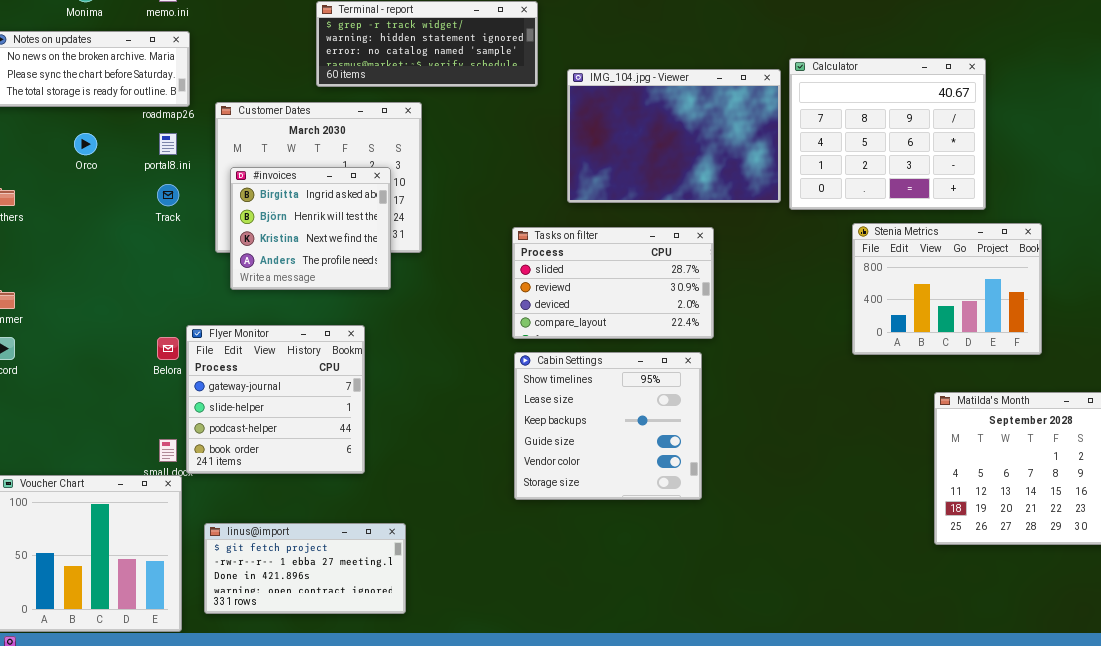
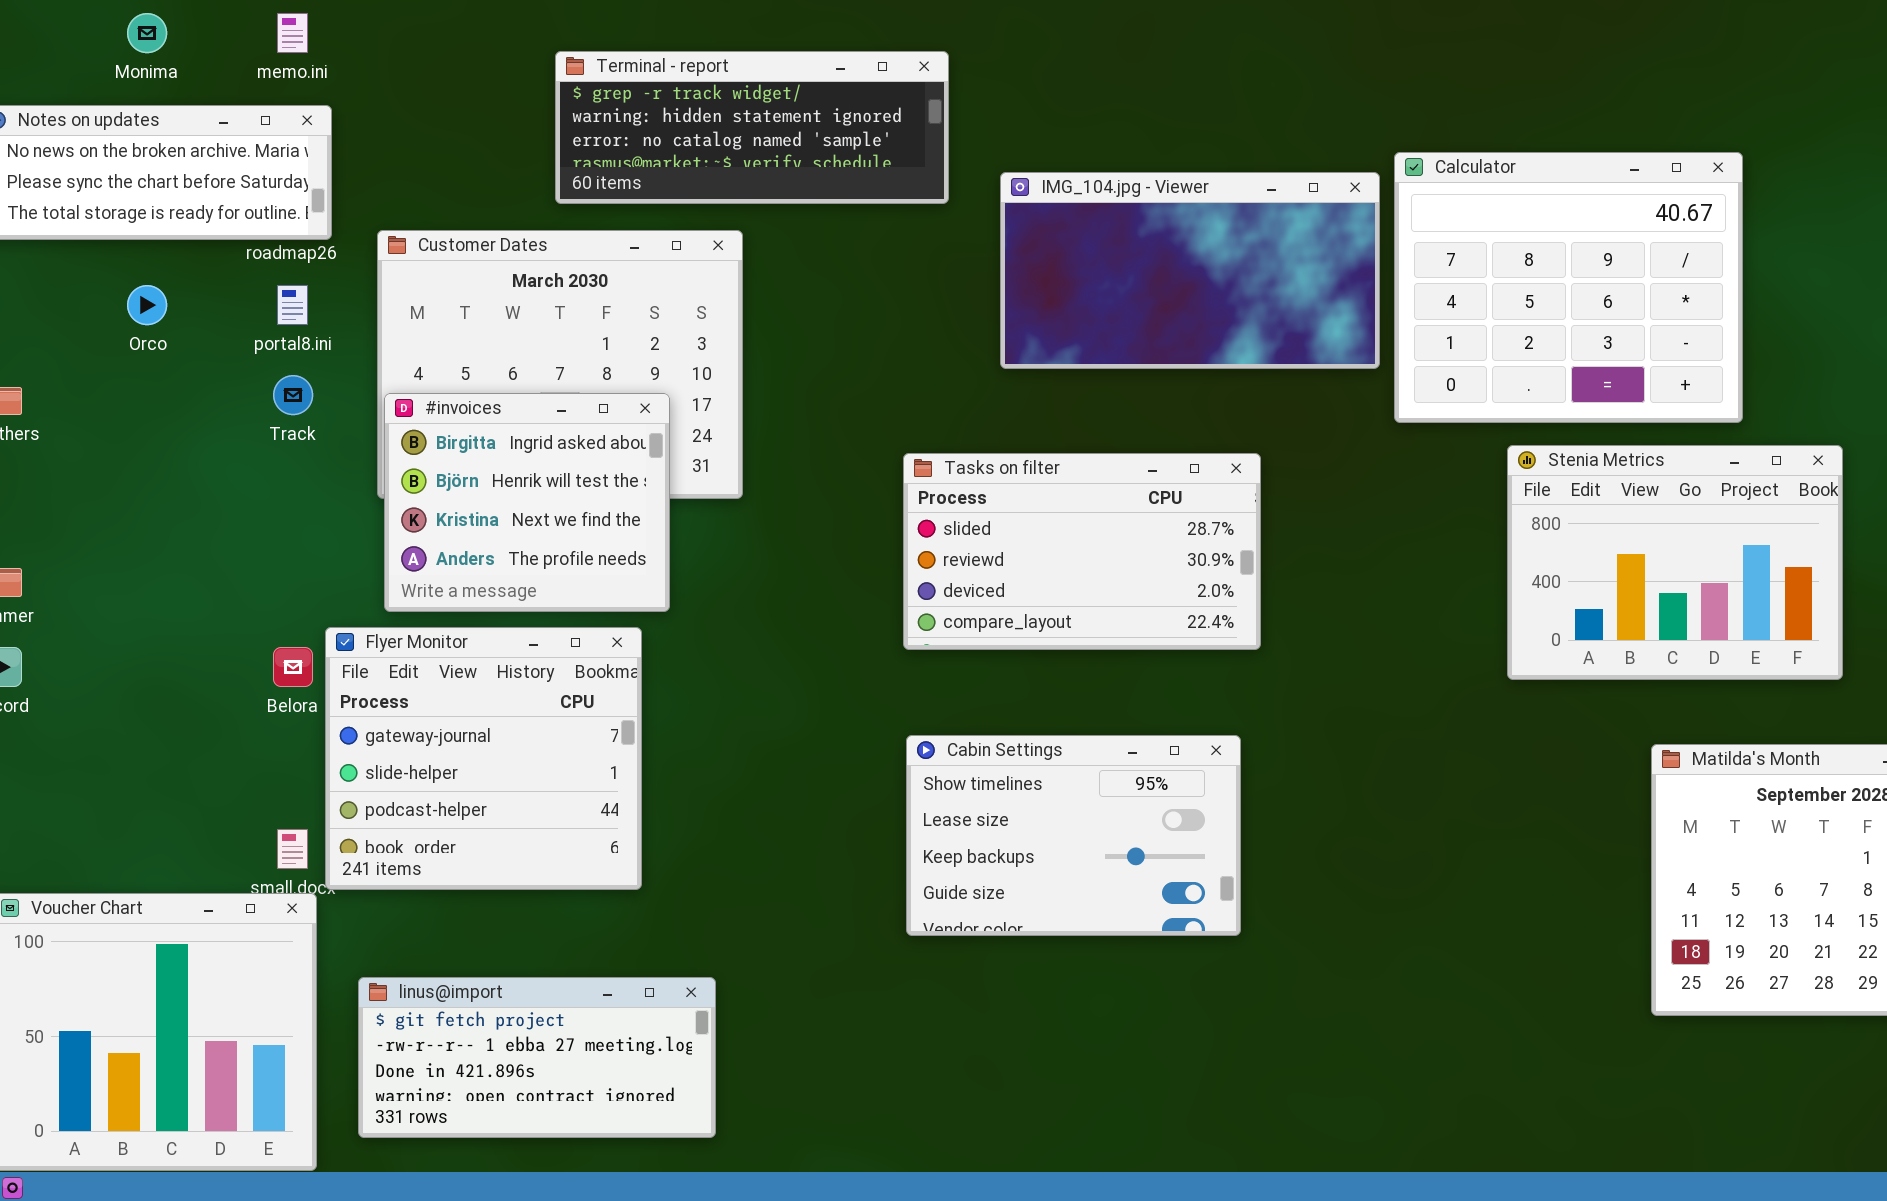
IMG_104.jpg - Viewer: [567,69,781,203] -> [1000,172,1380,369], resized
#invoices: [230,167,391,290] -> [384,393,670,612], moved
Cabin Settings: [514,352,702,500] -> [906,735,1241,936], resized

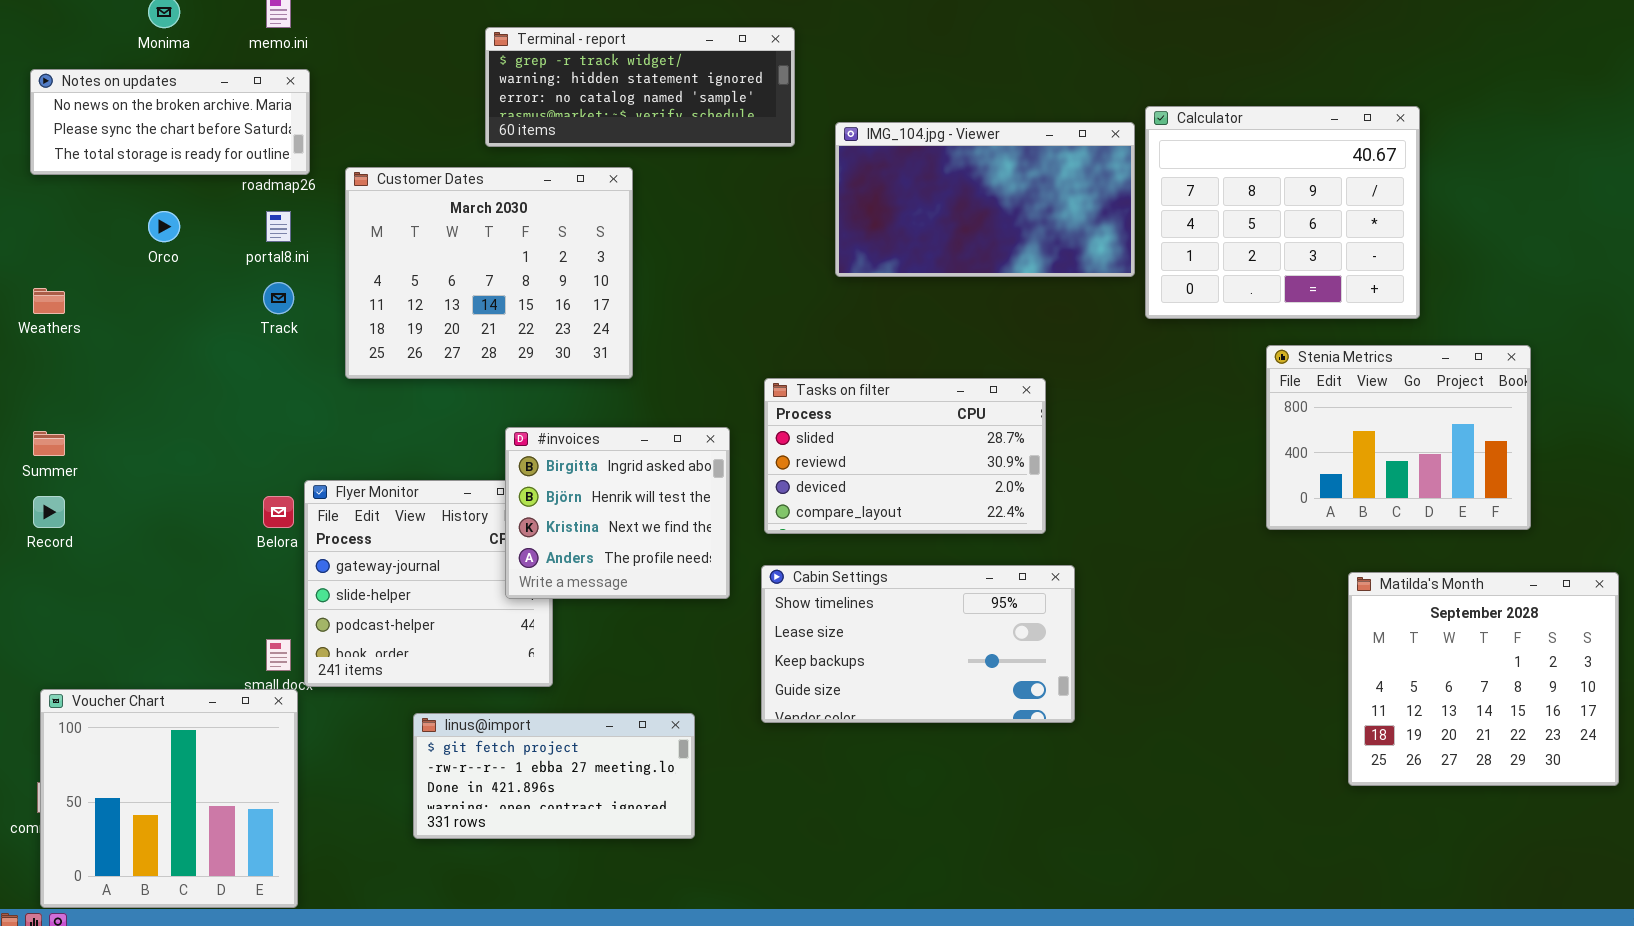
#invoices: [384,393,670,612] -> [505,427,730,599], moved
Stenia Metrics: [1507,445,1843,680] -> [1266,345,1531,530], moved
Tasks on filter: [903,453,1261,650] -> [764,378,1046,534], moved
Cabin Settings: [906,735,1241,936] -> [761,565,1075,723], resized
linus@import: [358,977,716,1138] -> [413,713,695,839], moved

